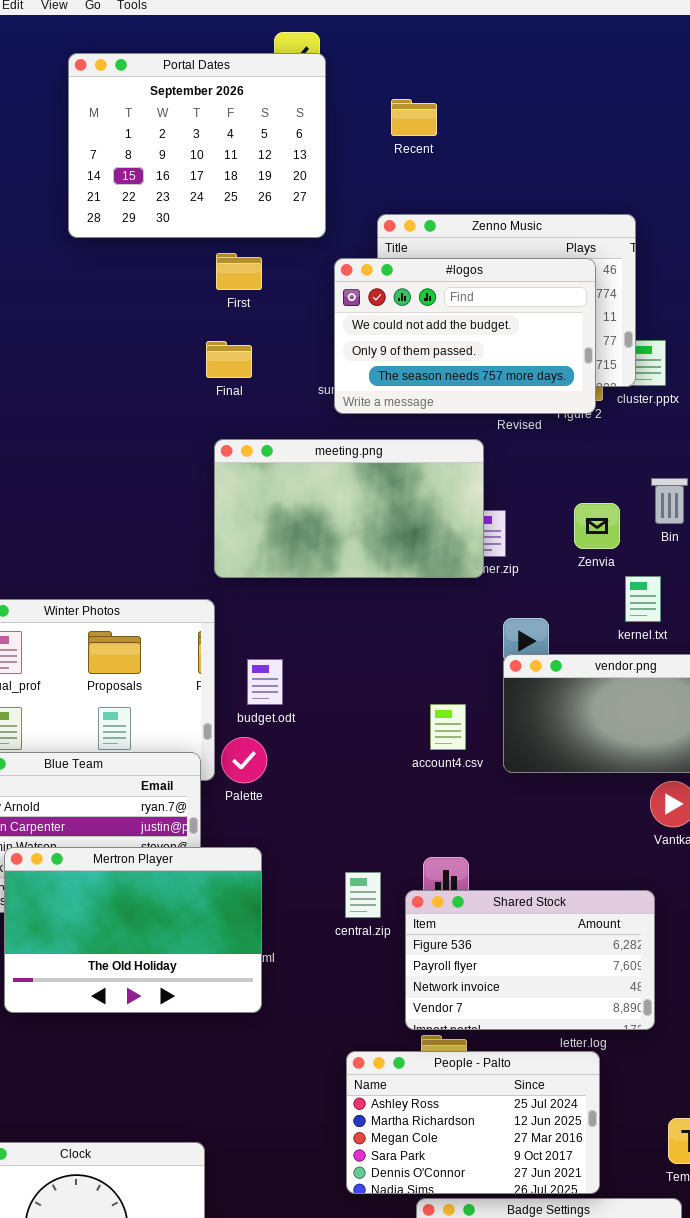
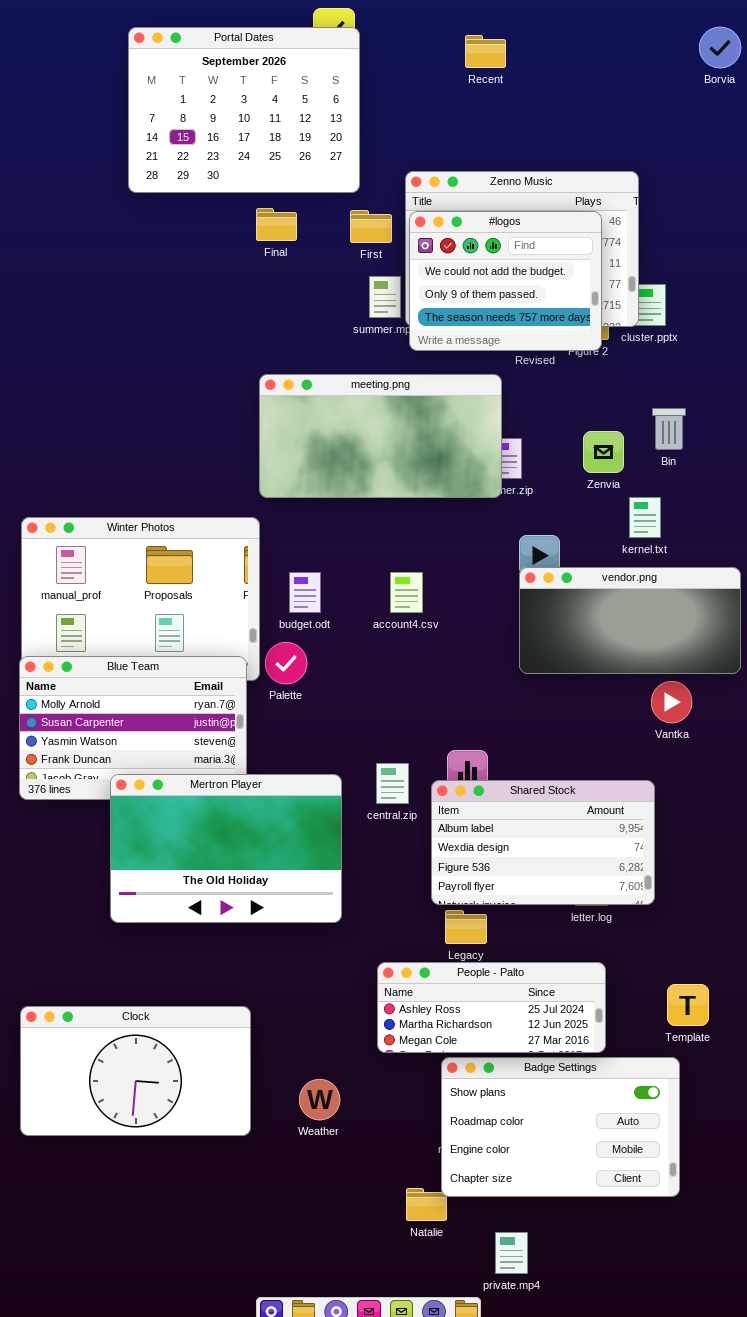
Recent: [391,99,437,136] -> [465,35,506,68], moved
First: [216,253,262,290] -> [350,210,392,243], moved
#logos: [334,258,596,414] -> [409,211,602,351], resized
Final: [206,341,252,378] -> [256,208,297,241], moved
account4.csv: [430,704,466,750] -> [390,572,423,613], moved
Mertron Player: [4,847,262,1013] -> [110,774,342,923], moved
Shared Stock: [405,890,655,1030] -> [431,780,655,905], scrolled up 2 rows
People - Palto: [346,1051,600,1194] -> [377,962,606,1053], resized

